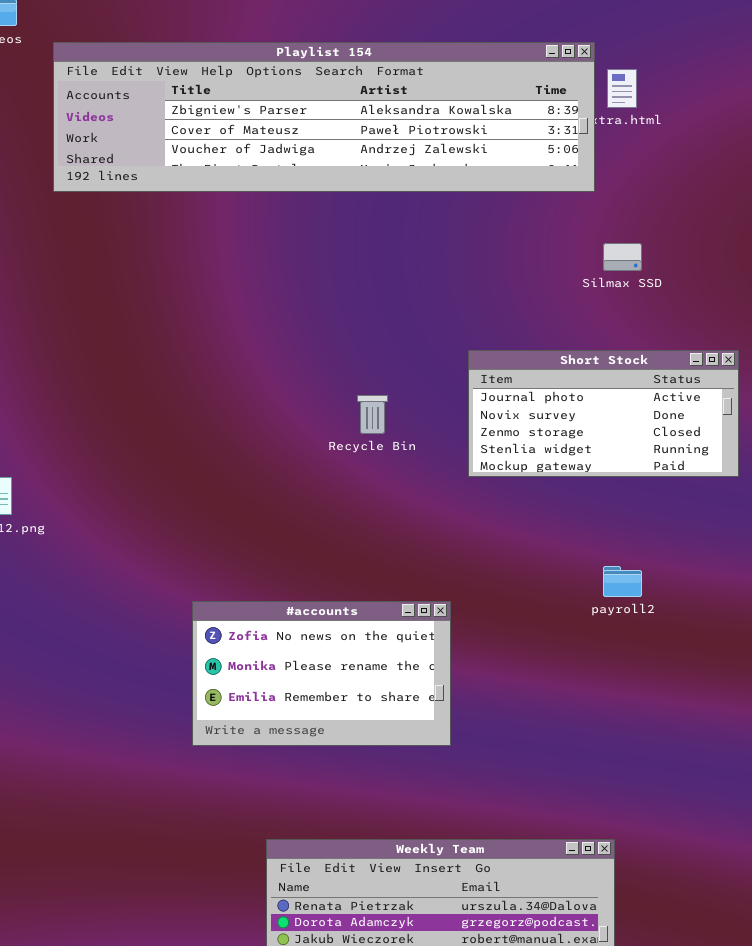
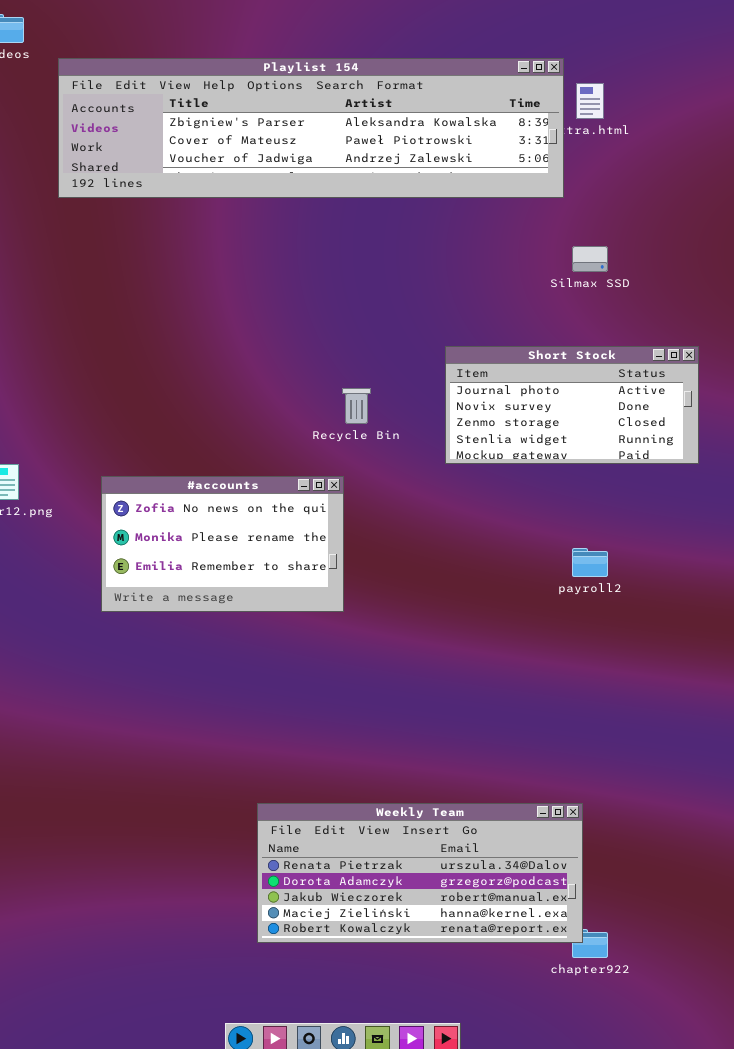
#accounts: [192,601,451,746] -> [101,476,344,612], moved

